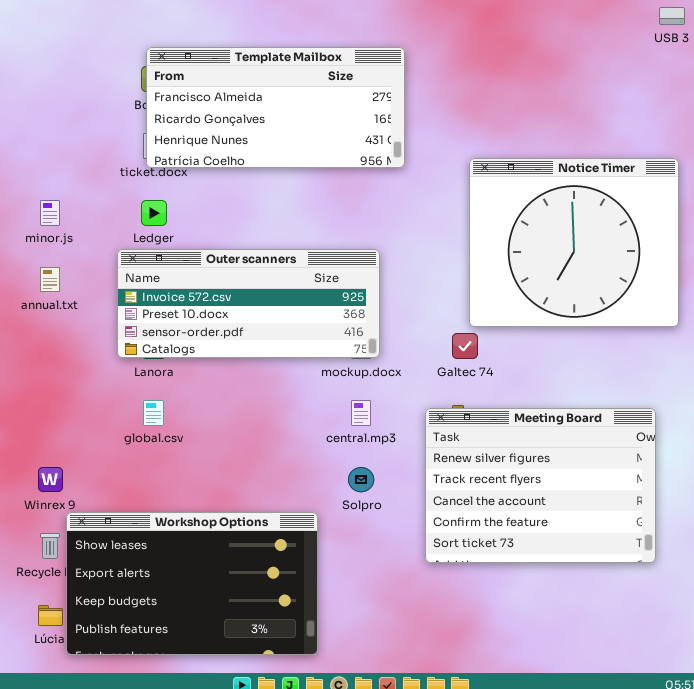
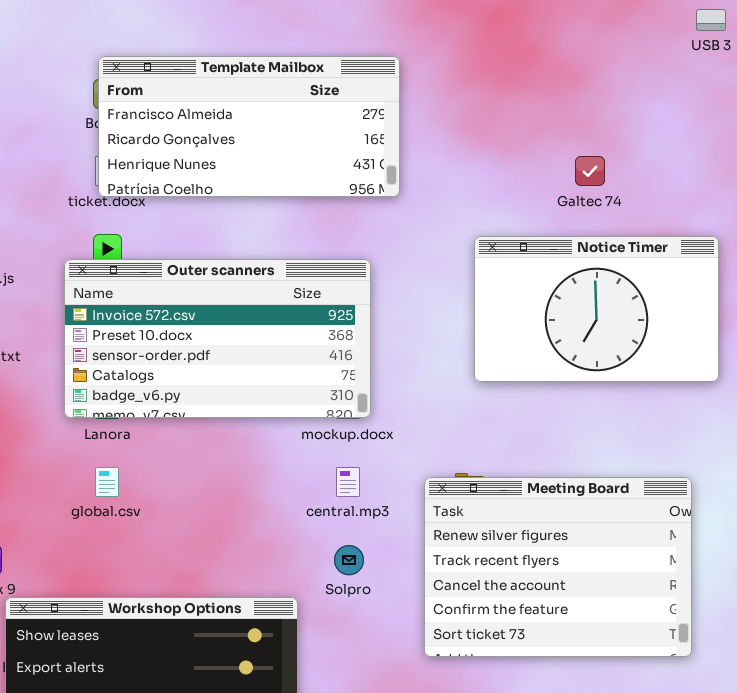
Notice Timer: [469,158,679,327] -> [474,236,719,382], resized
Outer scanners: [117,249,380,358] -> [64,259,371,418], resized
Galtec 74: [452,333,478,359] -> [575,156,605,186], moved

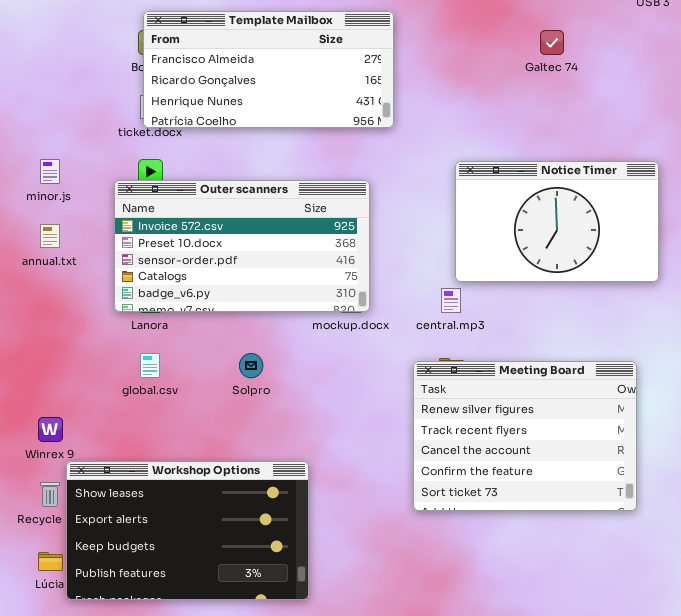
Galtec 74: [575,156,605,186] -> [540,30,564,55], moved
central.mp3: [336,467,360,497] -> [441,288,461,313], moved
Solpro: [334,545,364,575] -> [239,353,263,378], moved

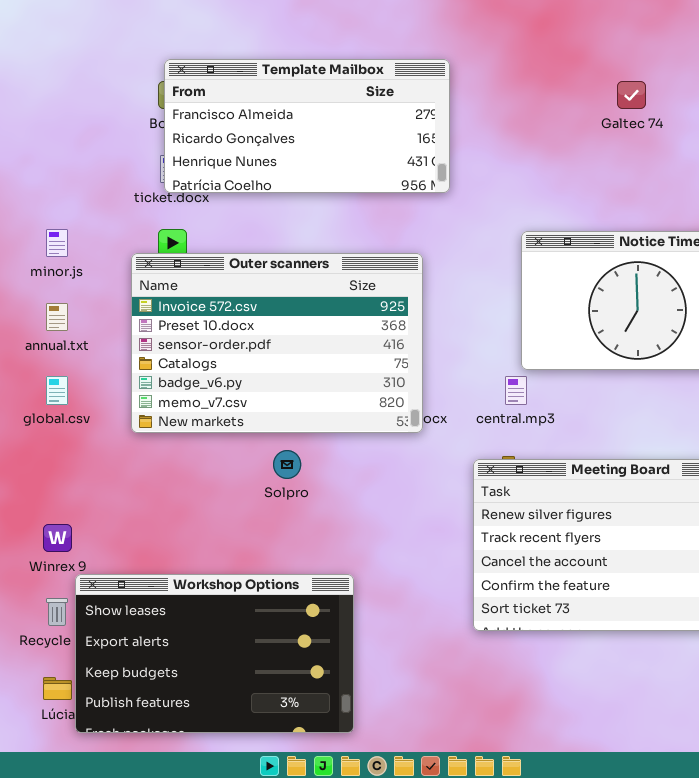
Outer scanners: [114,180,370,312] -> [131,253,423,433], resized
global.csv: [140,353,160,378] -> [46,376,68,405], moved

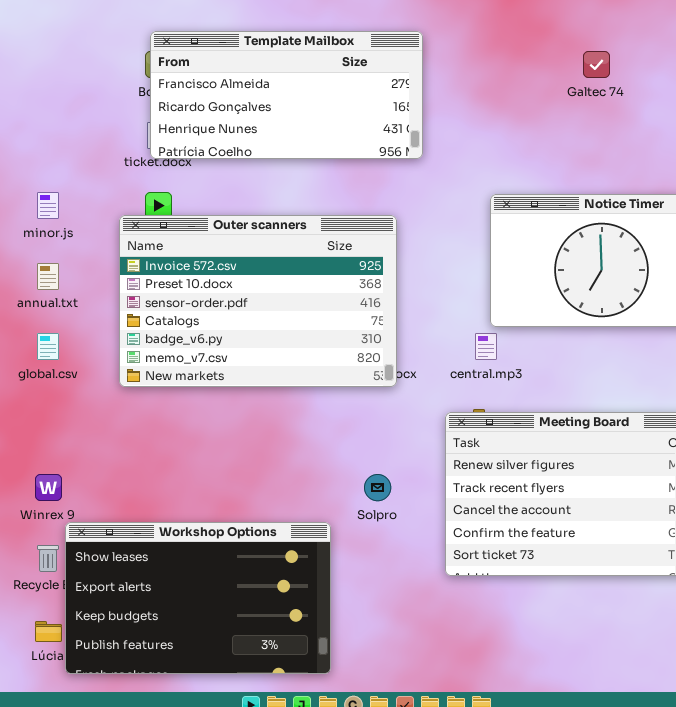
Solpro: [273,450,301,479] -> [364,474,391,501], moved

